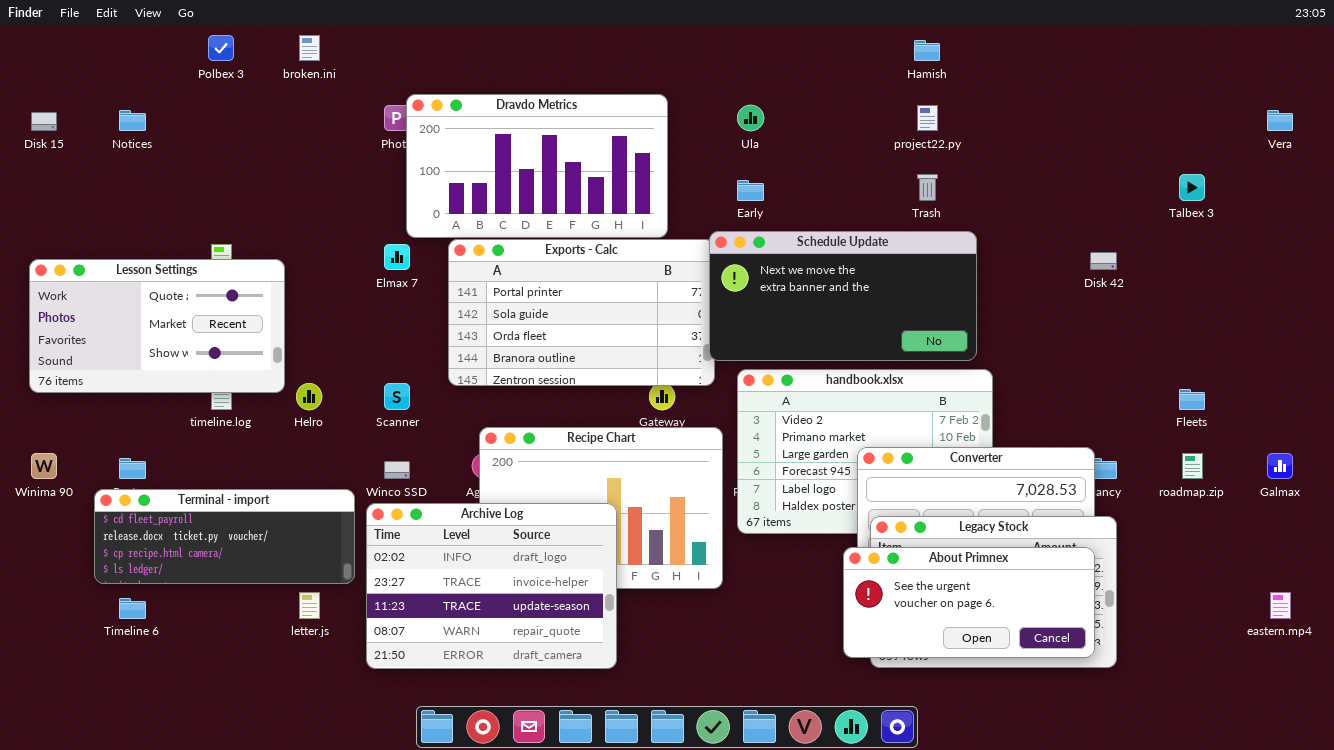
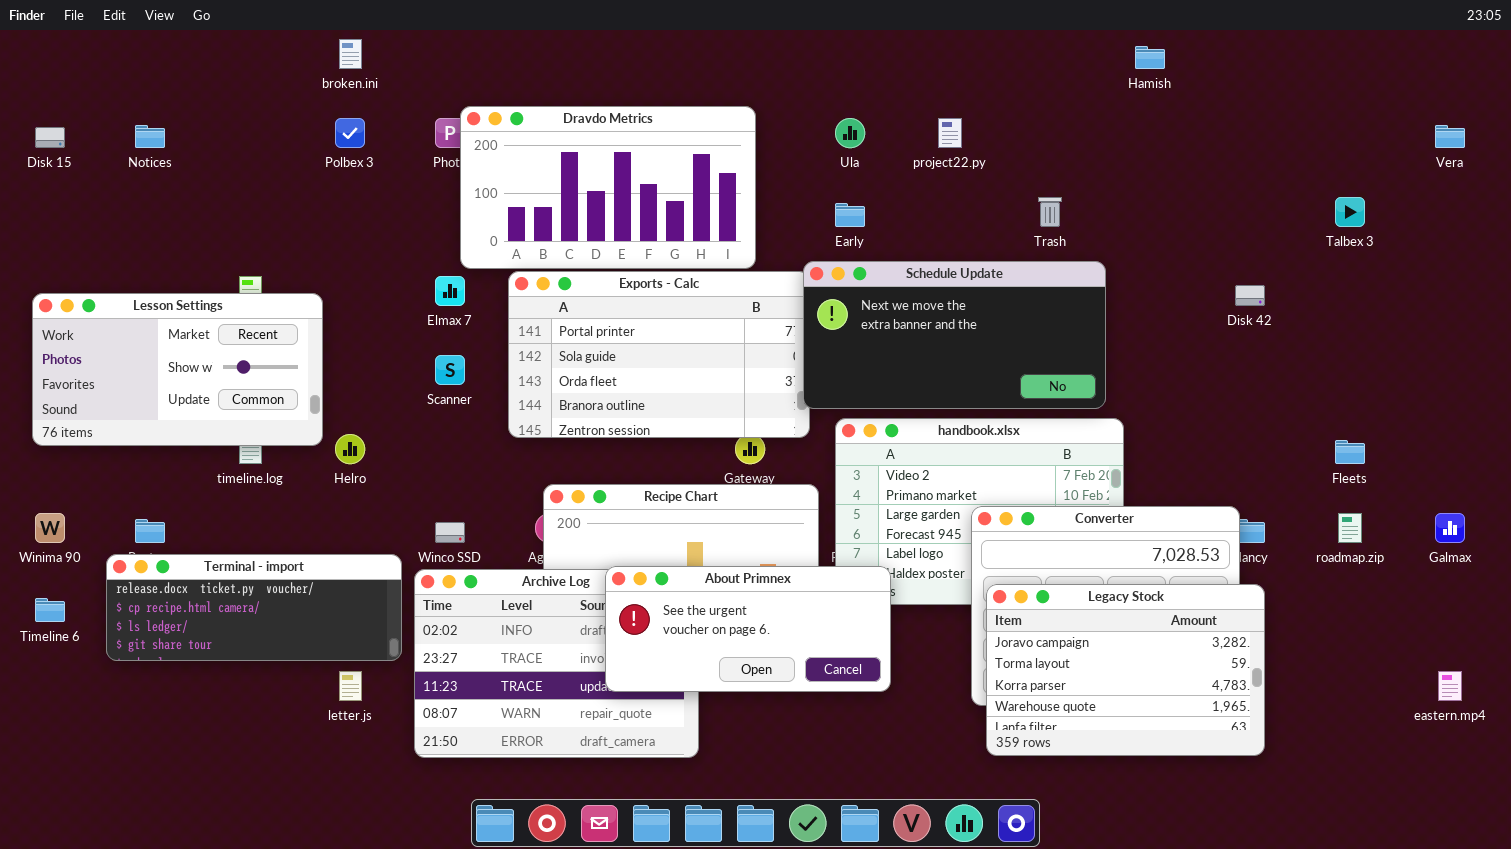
Polbex 3: [208,35,234,61] -> [335,118,365,148], moved
Hamish: [914,40,940,61] -> [1135,46,1165,69], moved
project22.py: [917,105,938,131] -> [938,118,962,148], moved
Lesson Settings: [29,259,285,393] -> [32,293,323,446], scrolled down 1 row
Scanner: [384,383,410,410] -> [435,355,465,385], moved
Terminal - import: [94,489,355,584] -> [106,554,402,661], scrolled down 1 row
About Primnex: [843,547,1095,658] -> [605,566,891,692], moved
Timeline 6: [119,598,146,619] -> [35,598,65,622], moved

